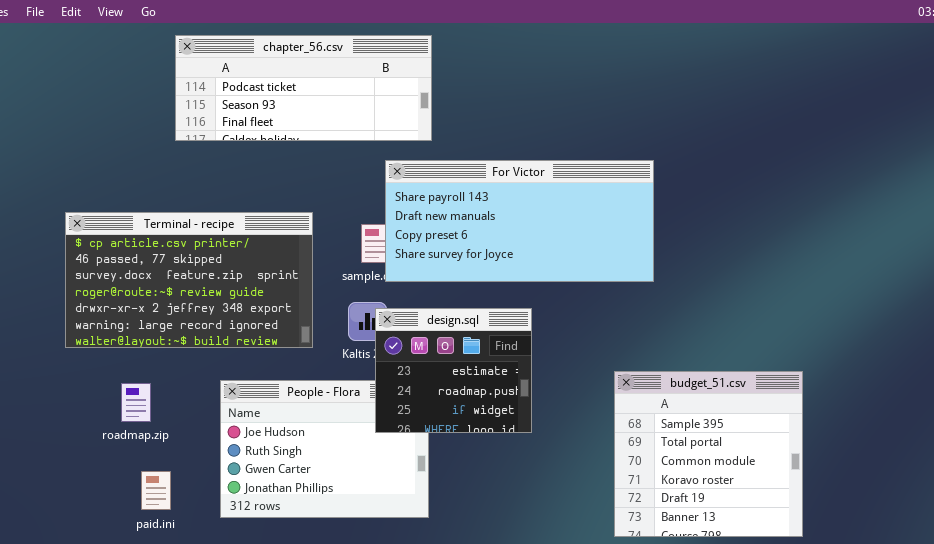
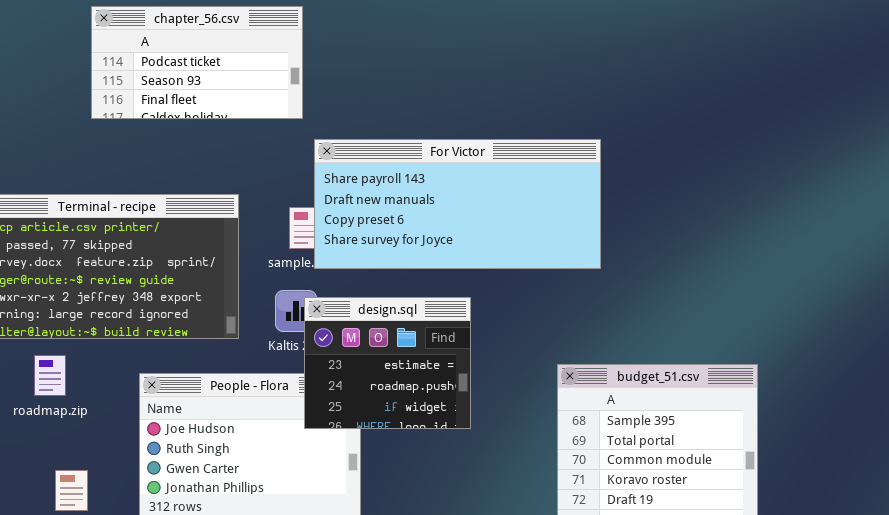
chapter_56.csv: [175,35,432,141] -> [91,6,303,119], resized
roadmap.zip: [121,383,151,422] -> [34,355,66,396], moved

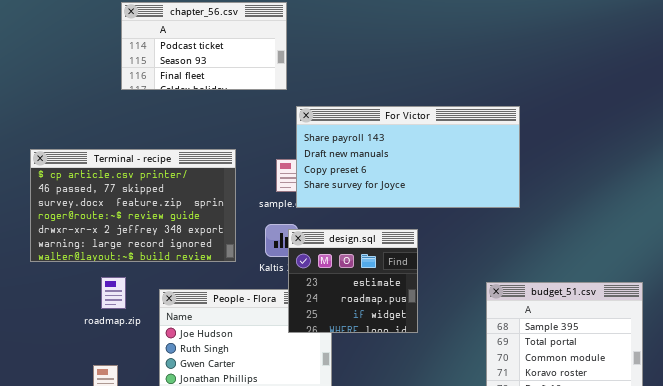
roadmap.zip: [34,355,66,396] -> [101,277,126,309], moved

